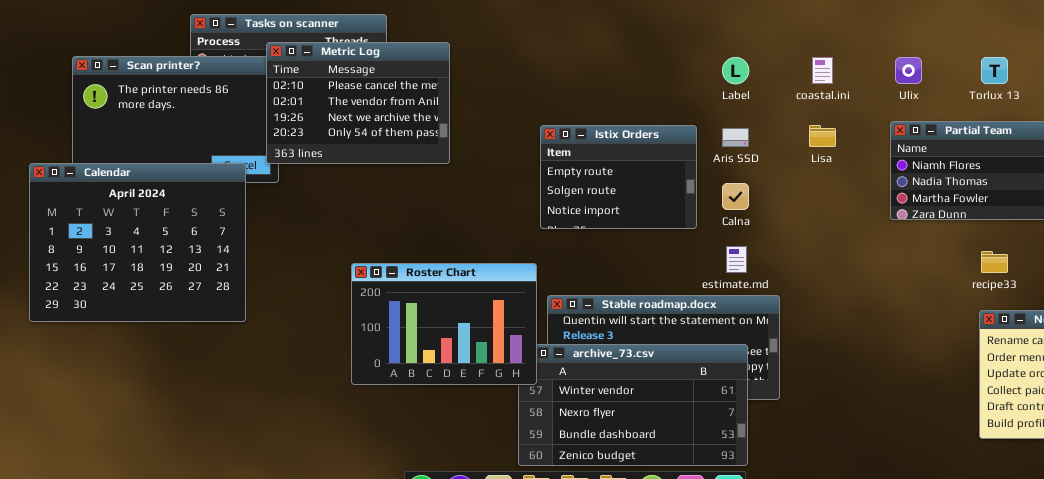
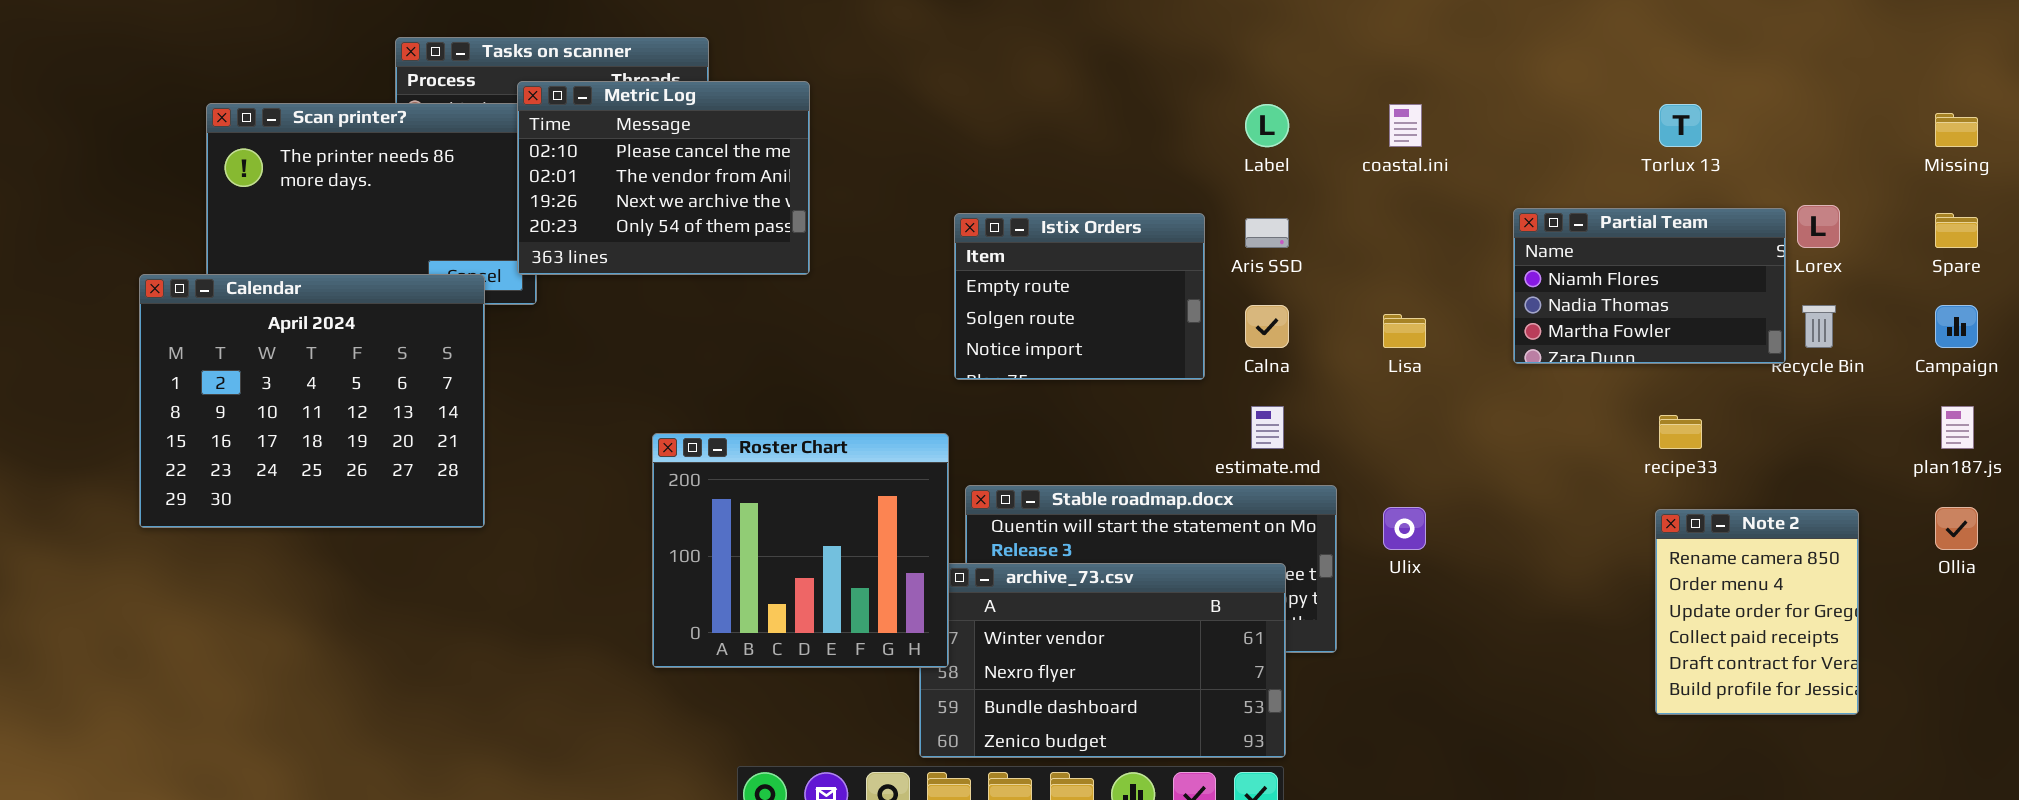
Ulix: [895,57,922,84] -> [1383,507,1426,550], moved
Lisa: [809,125,836,147] -> [1383,314,1426,348], moved
Roster Chart: [351,263,537,385] -> [652,433,949,668], resized

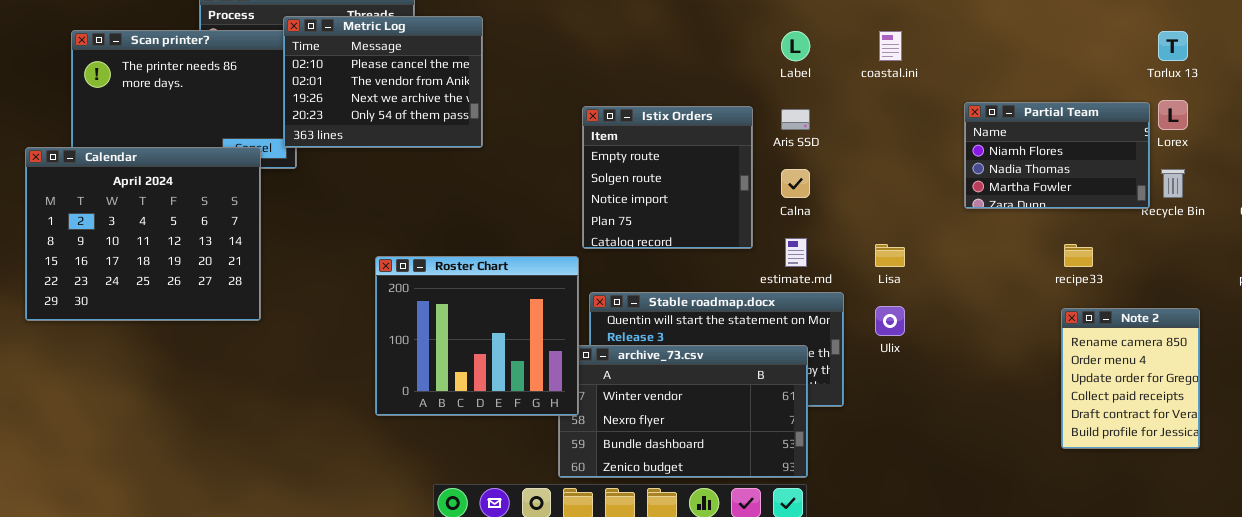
Torlux 13: [1659,104,1702,147] -> [1158,31,1188,61], moved
Istix Orders: [954,213,1205,380] -> [582,106,753,249], resized
Lisa: [1383,314,1426,348] -> [875,244,905,267], moved

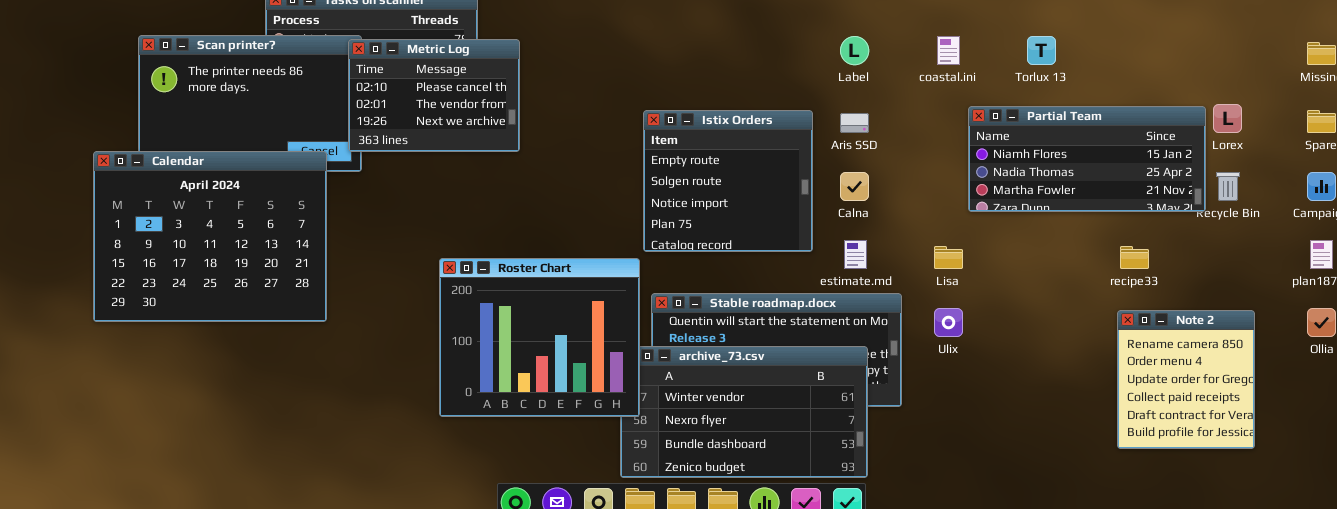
Metric Log: [283,16,483,148] -> [348,39,520,152], resized
Torlux 13: [1158,31,1188,61] -> [1027,36,1056,65], moved
Partial Team: [964,102,1150,209] -> [968,106,1206,212], resized

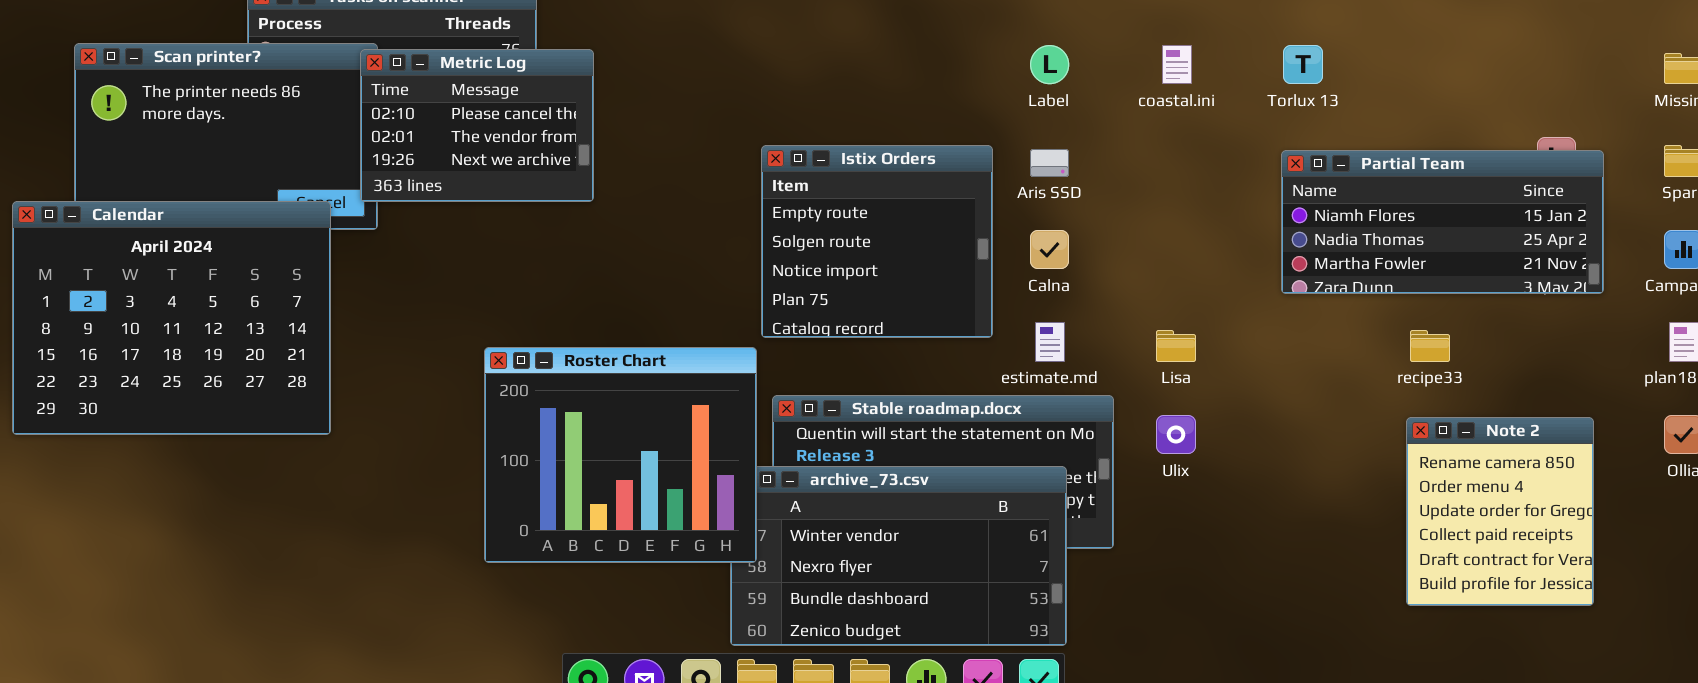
Partial Team: [968,106,1206,212] -> [1281,150,1604,294], moved

